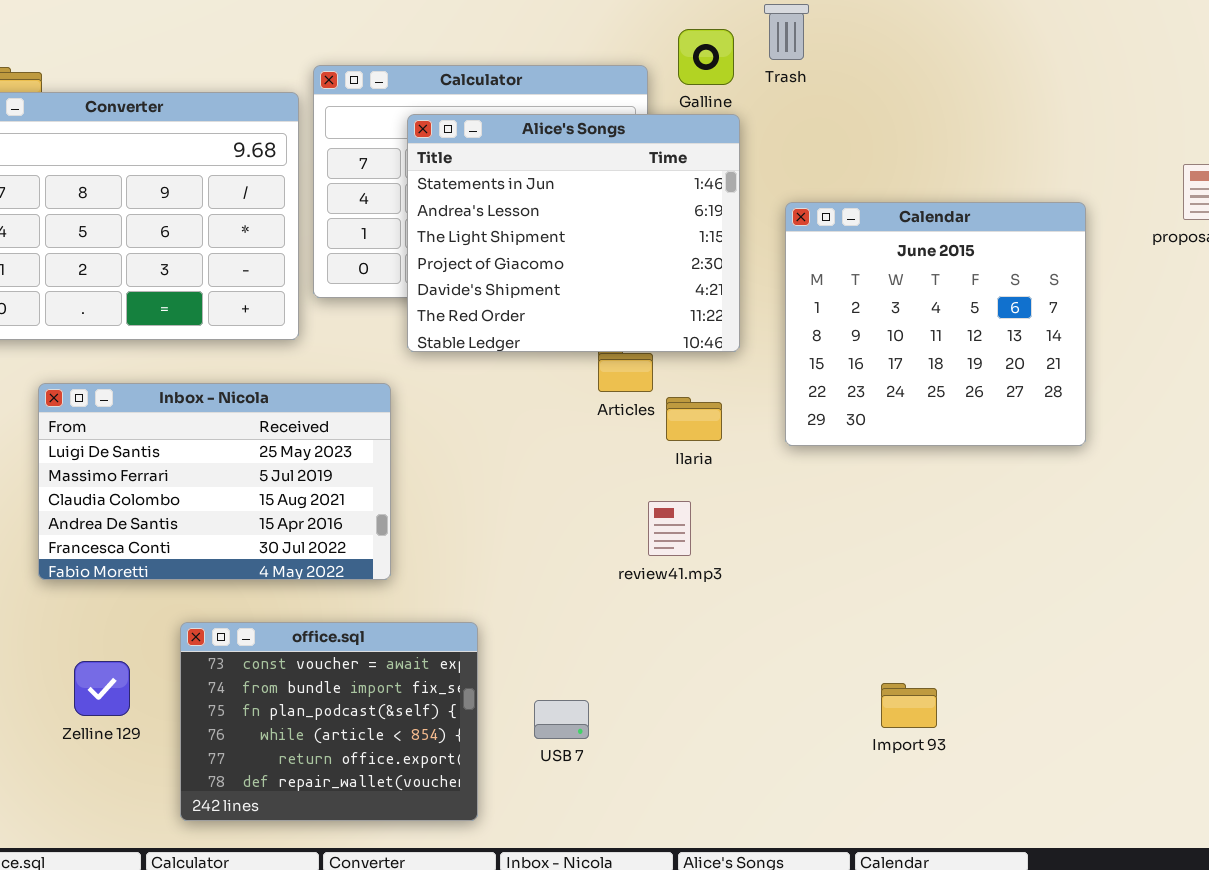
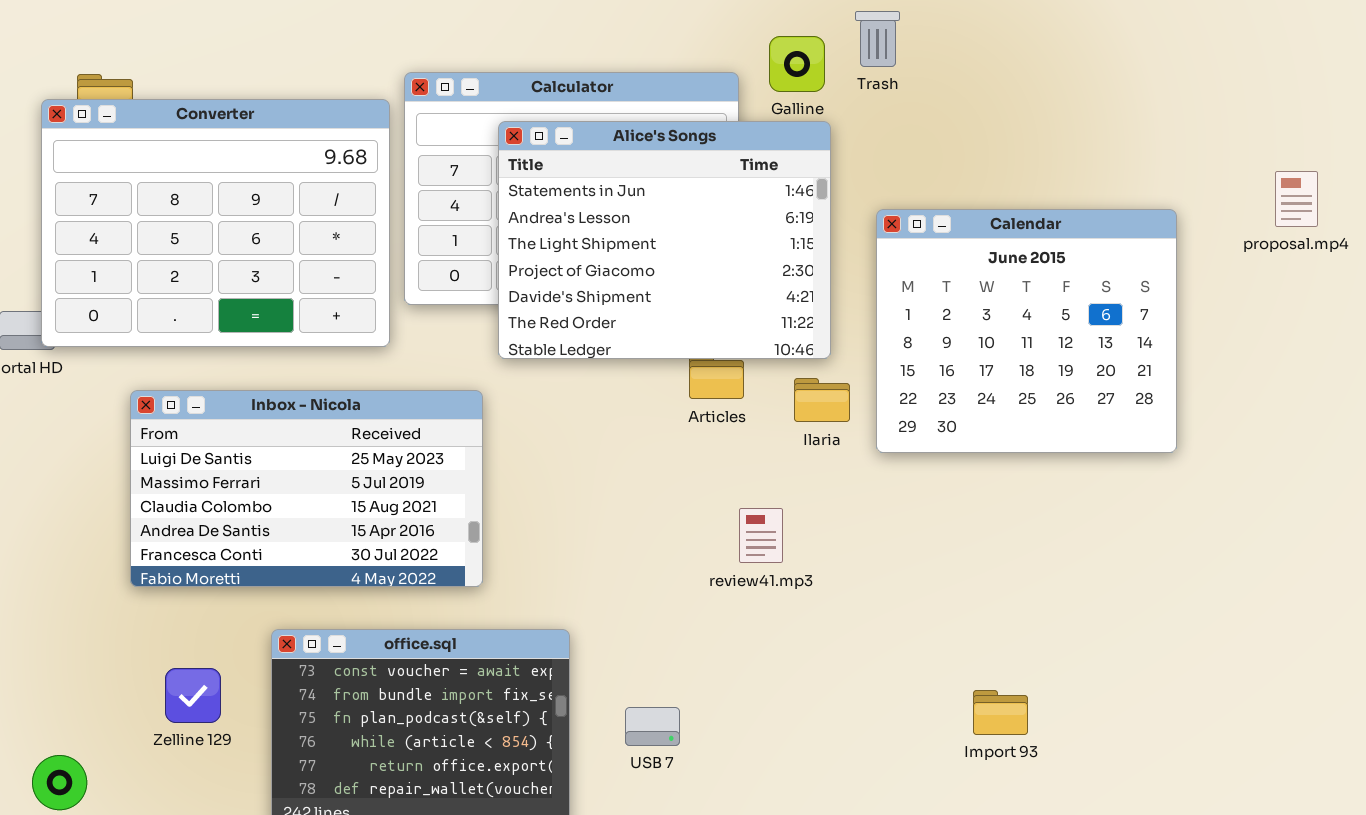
Ilaria: [666,397,722,441] -> [794,378,850,422], moved

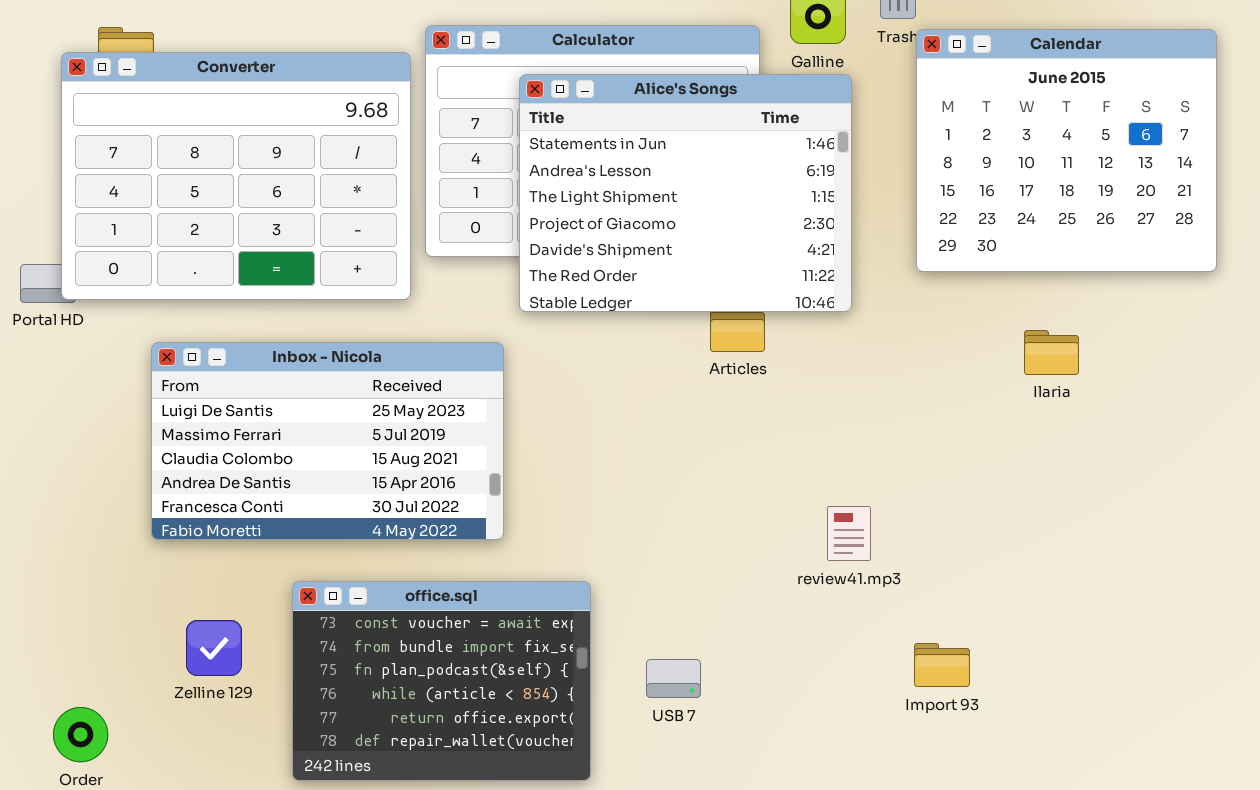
Calendar: [876,209,1177,453] -> [916,29,1217,272], moved
Ilaria: [794,378,850,422] -> [1024,330,1079,375], moved
review41.mp3: [739,508,783,563] -> [827,506,871,561], moved
Import 93: [973,690,1028,735] -> [914,643,970,687], moved

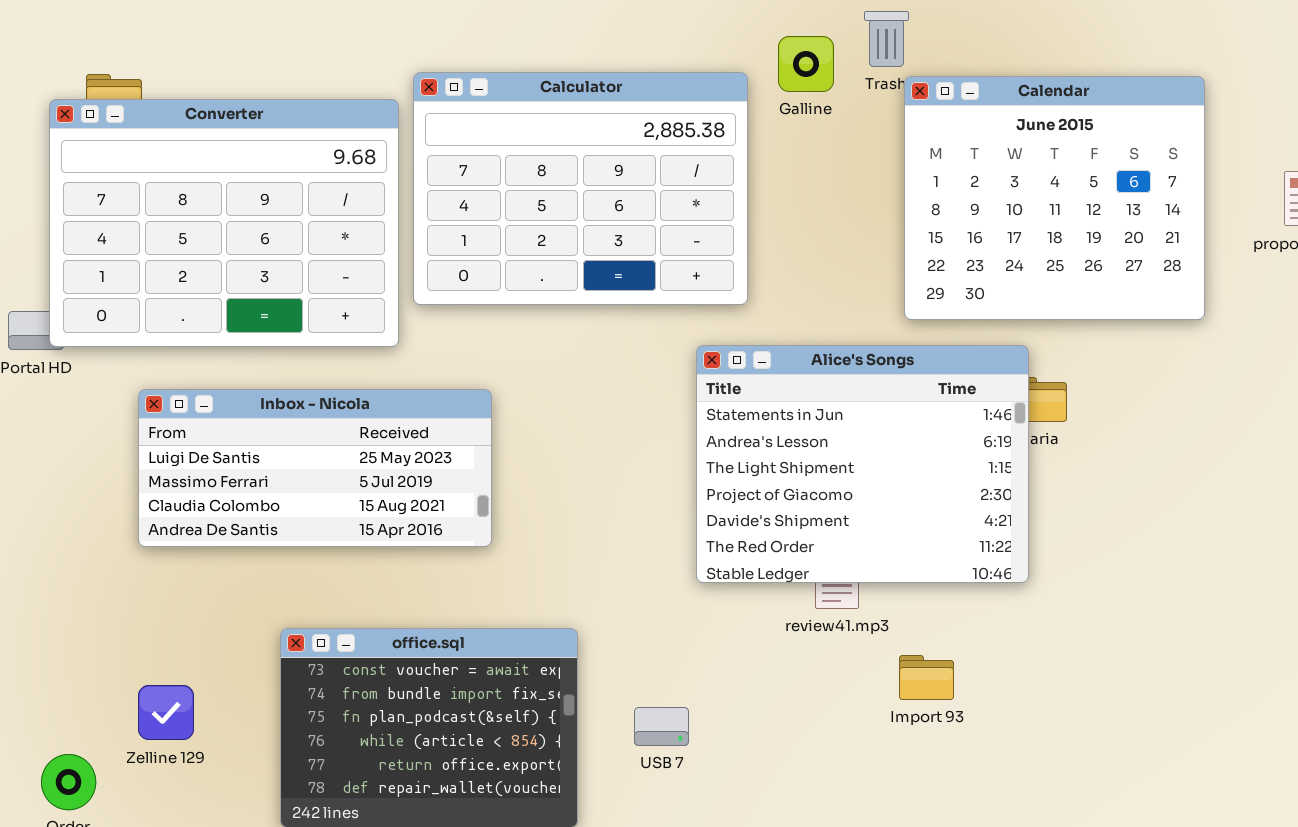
Alice's Songs: [519,74,852,312] -> [696,345,1029,583], moved
Inbox - Nicola: [151,342,504,540] -> [138,389,492,547], resized
Zelline 129: [186,620,242,676] -> [138,685,194,740], moved
Import 93: [914,643,970,687] -> [899,655,954,700], moved

